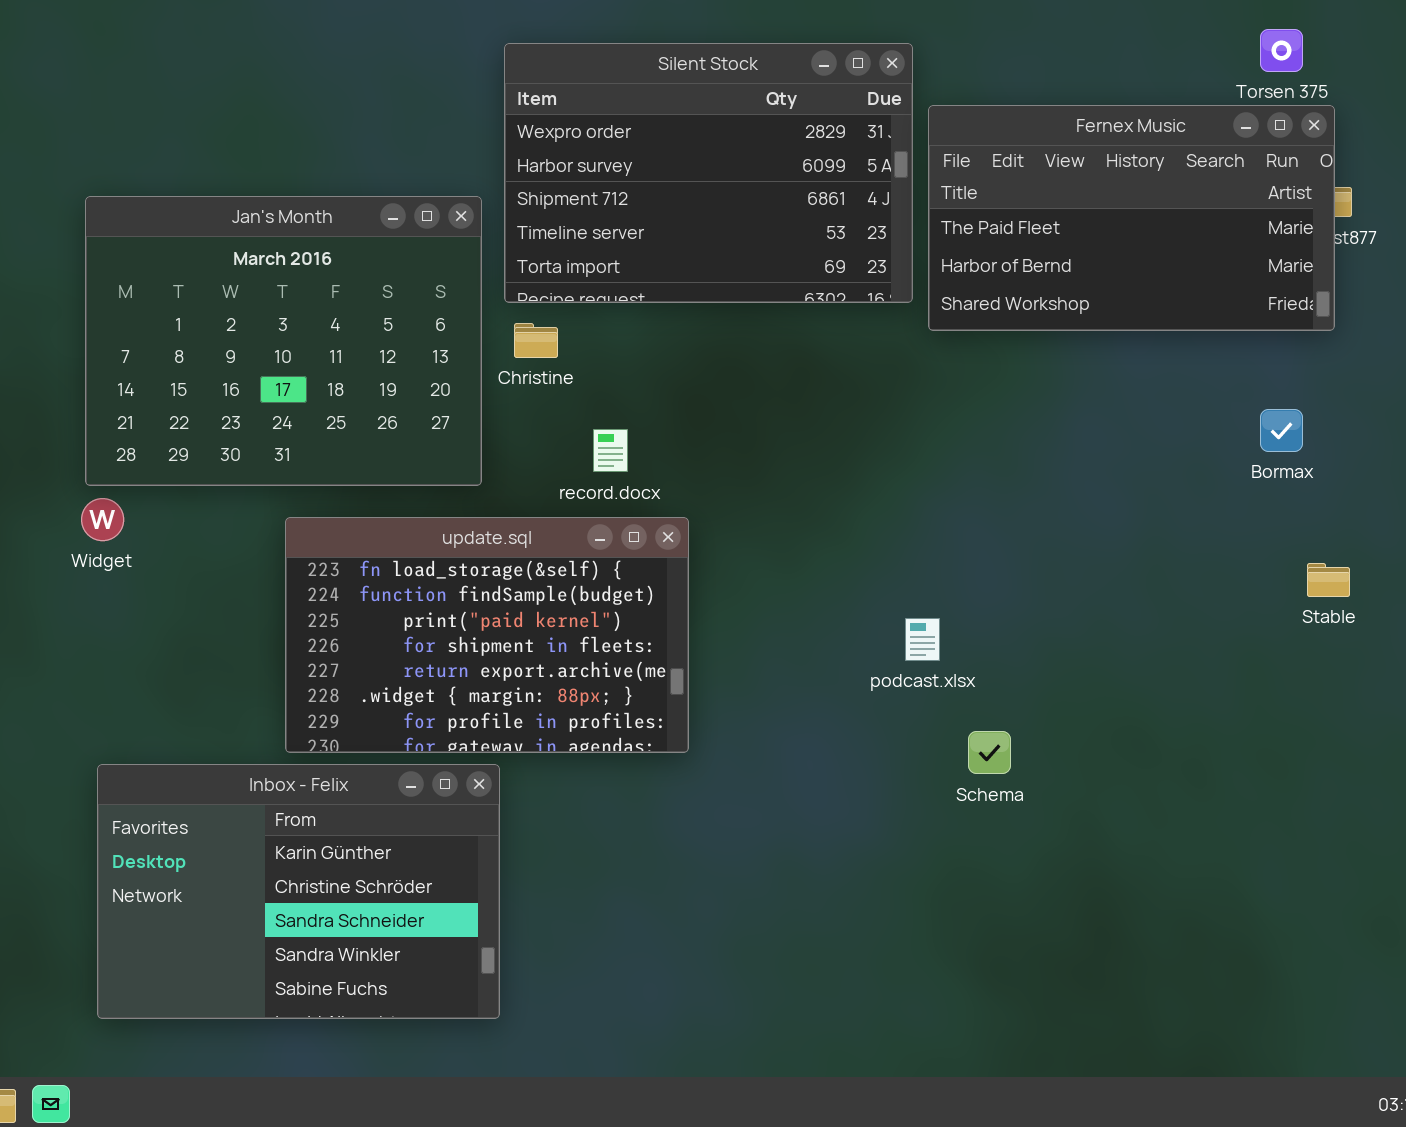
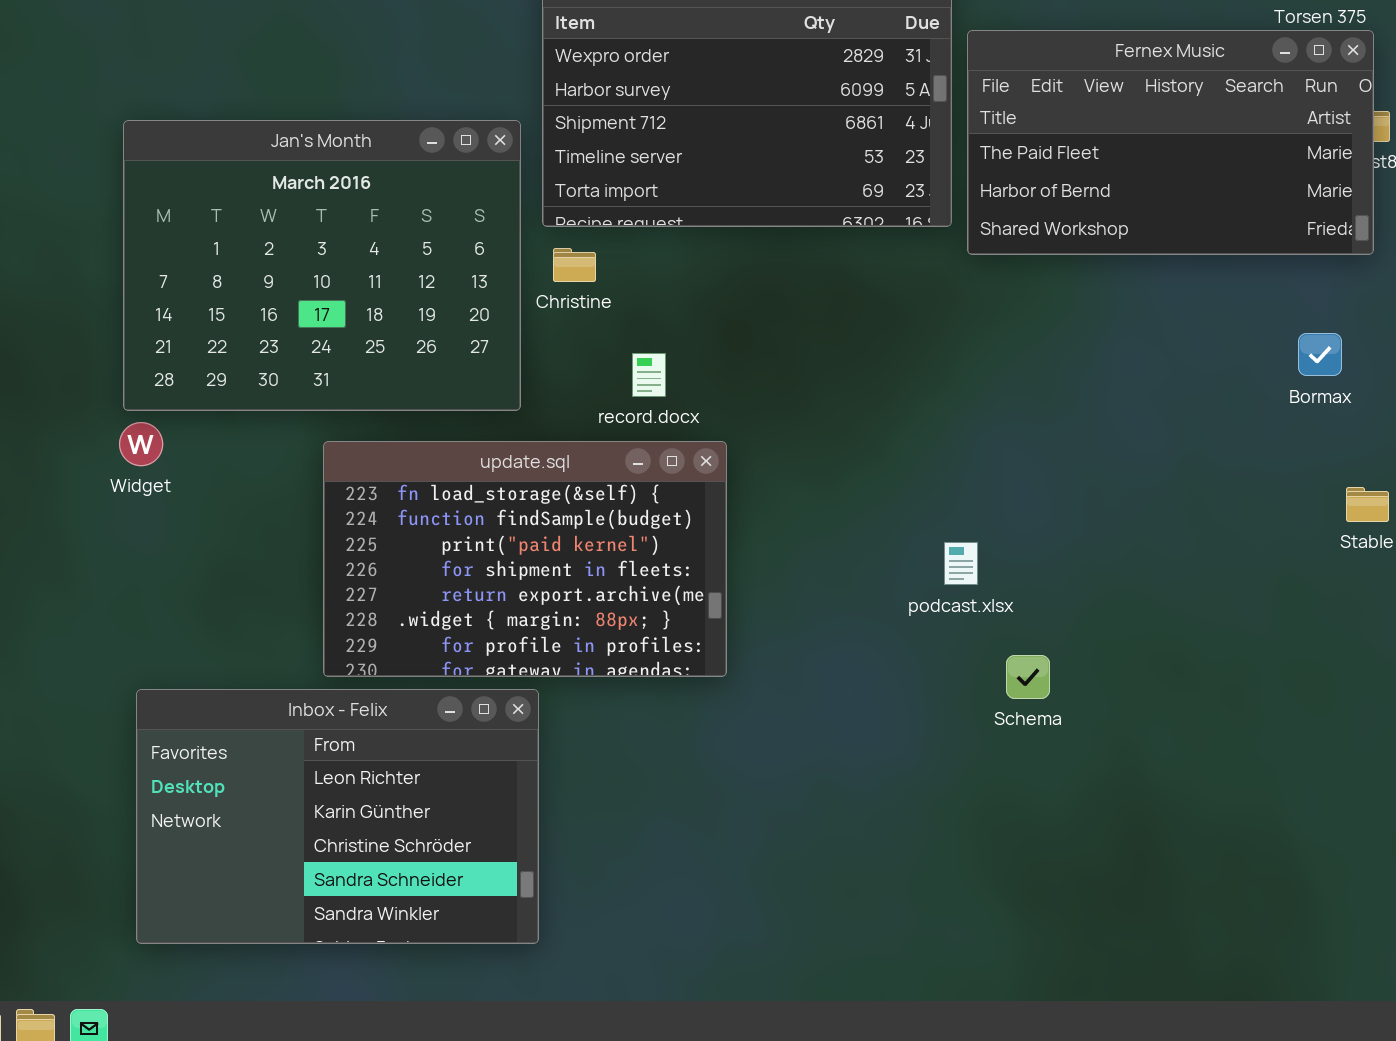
Inbox - Felix: [97,764,500,1019] -> [136,689,539,944], scrolled up 1 row

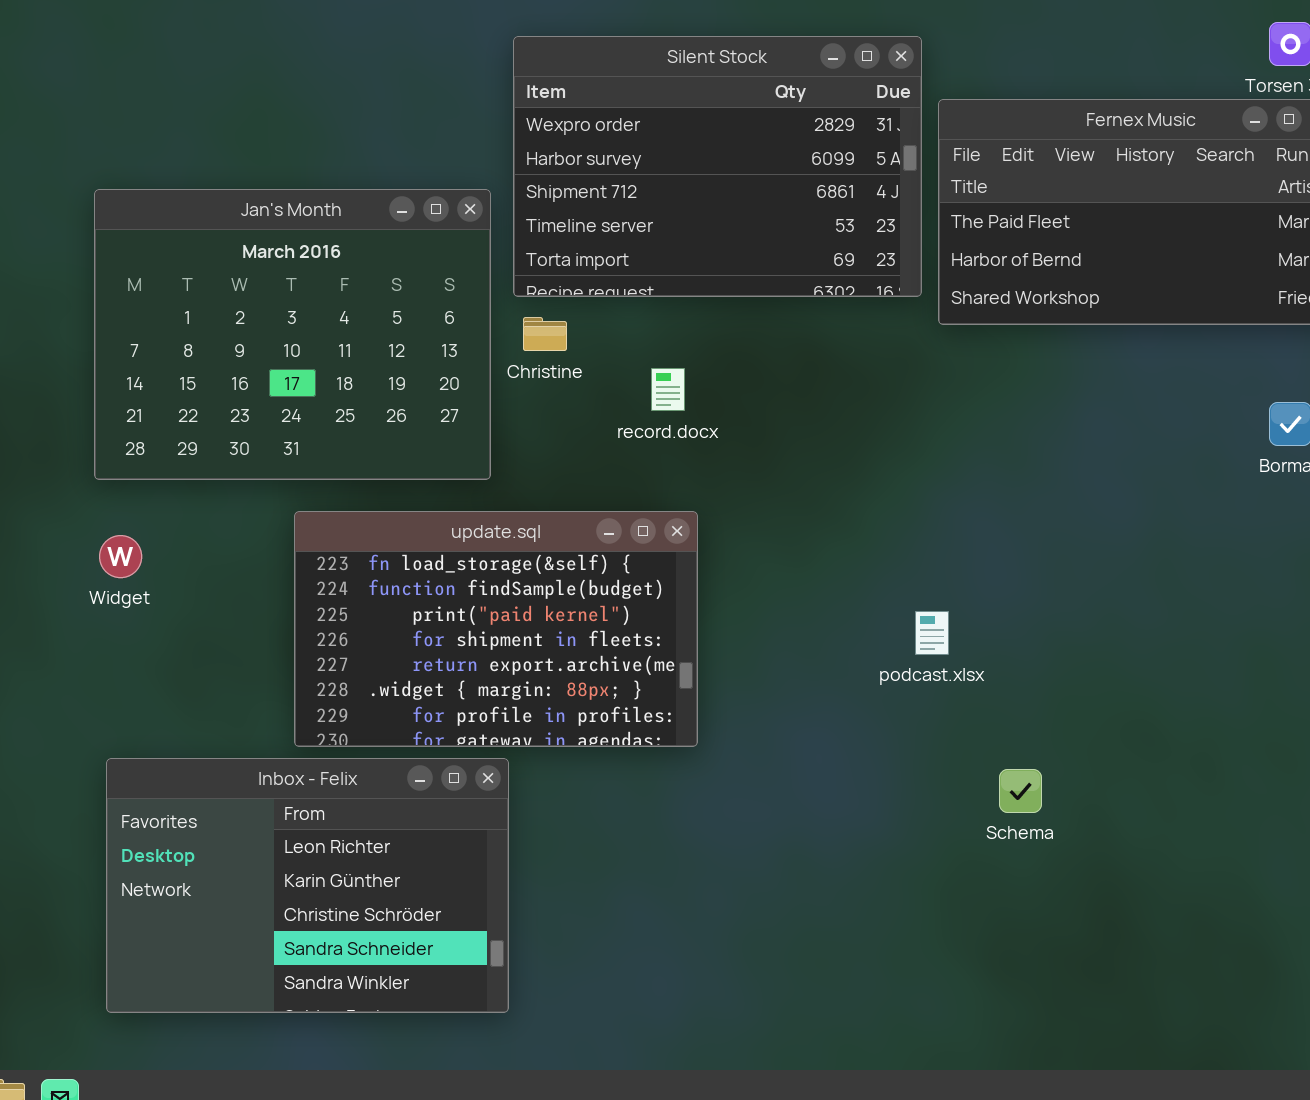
record.docx: [632,353,666,397] -> [651,368,685,411], moved
Widget: [119,422,163,466] -> [99,535,142,578], moved
Schema: [1006,655,1050,699] -> [999,769,1042,813], moved

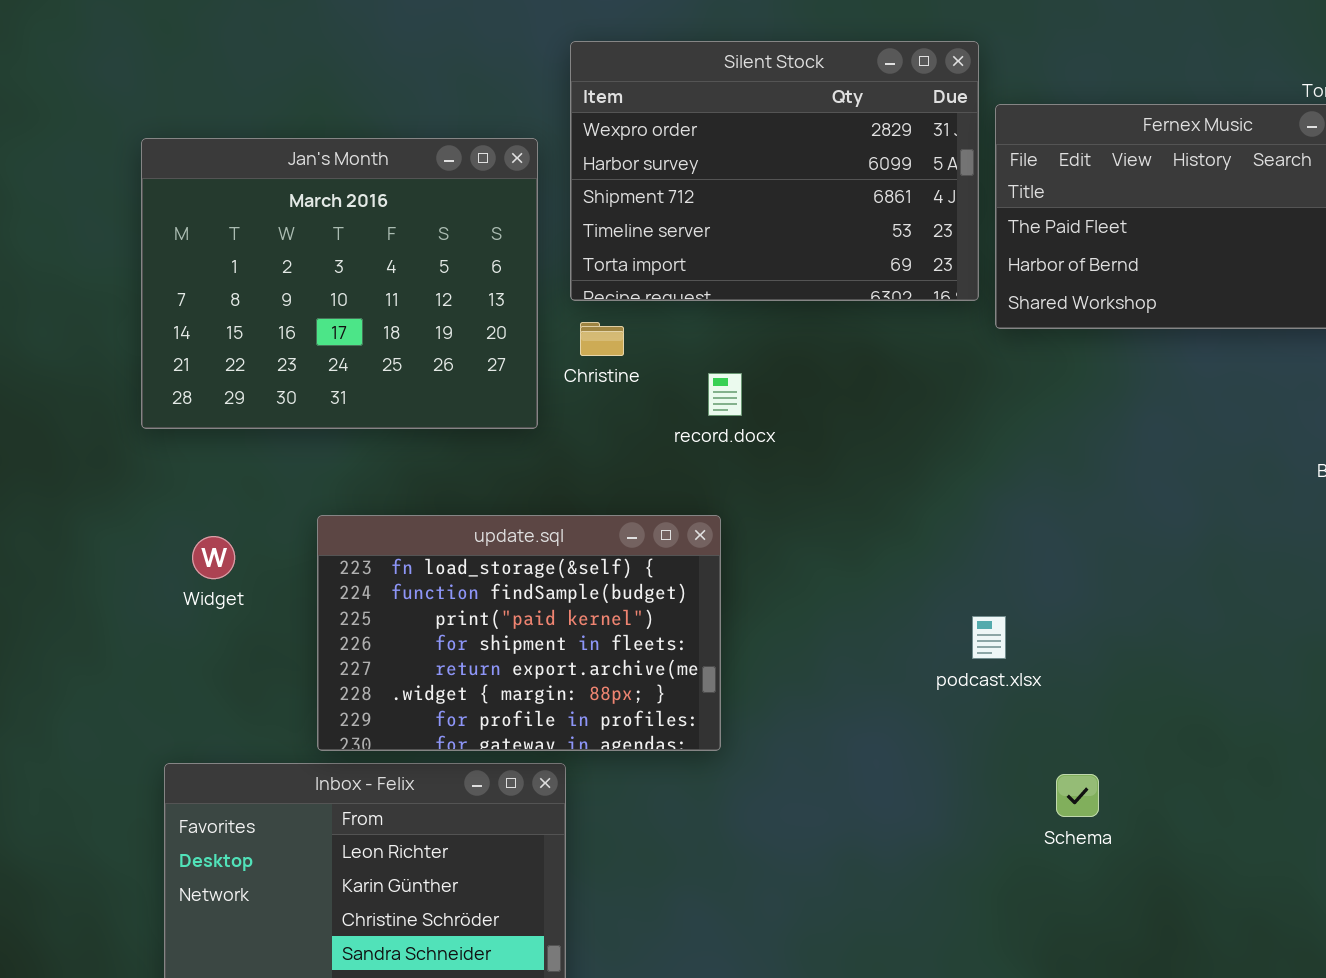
Jan's Month: [94,189,491,480] -> [141,138,538,429], moved
update.sql: [294,511,698,747] -> [317,515,721,751], moved
Widget: [99,535,142,578] -> [192,536,235,579], moved

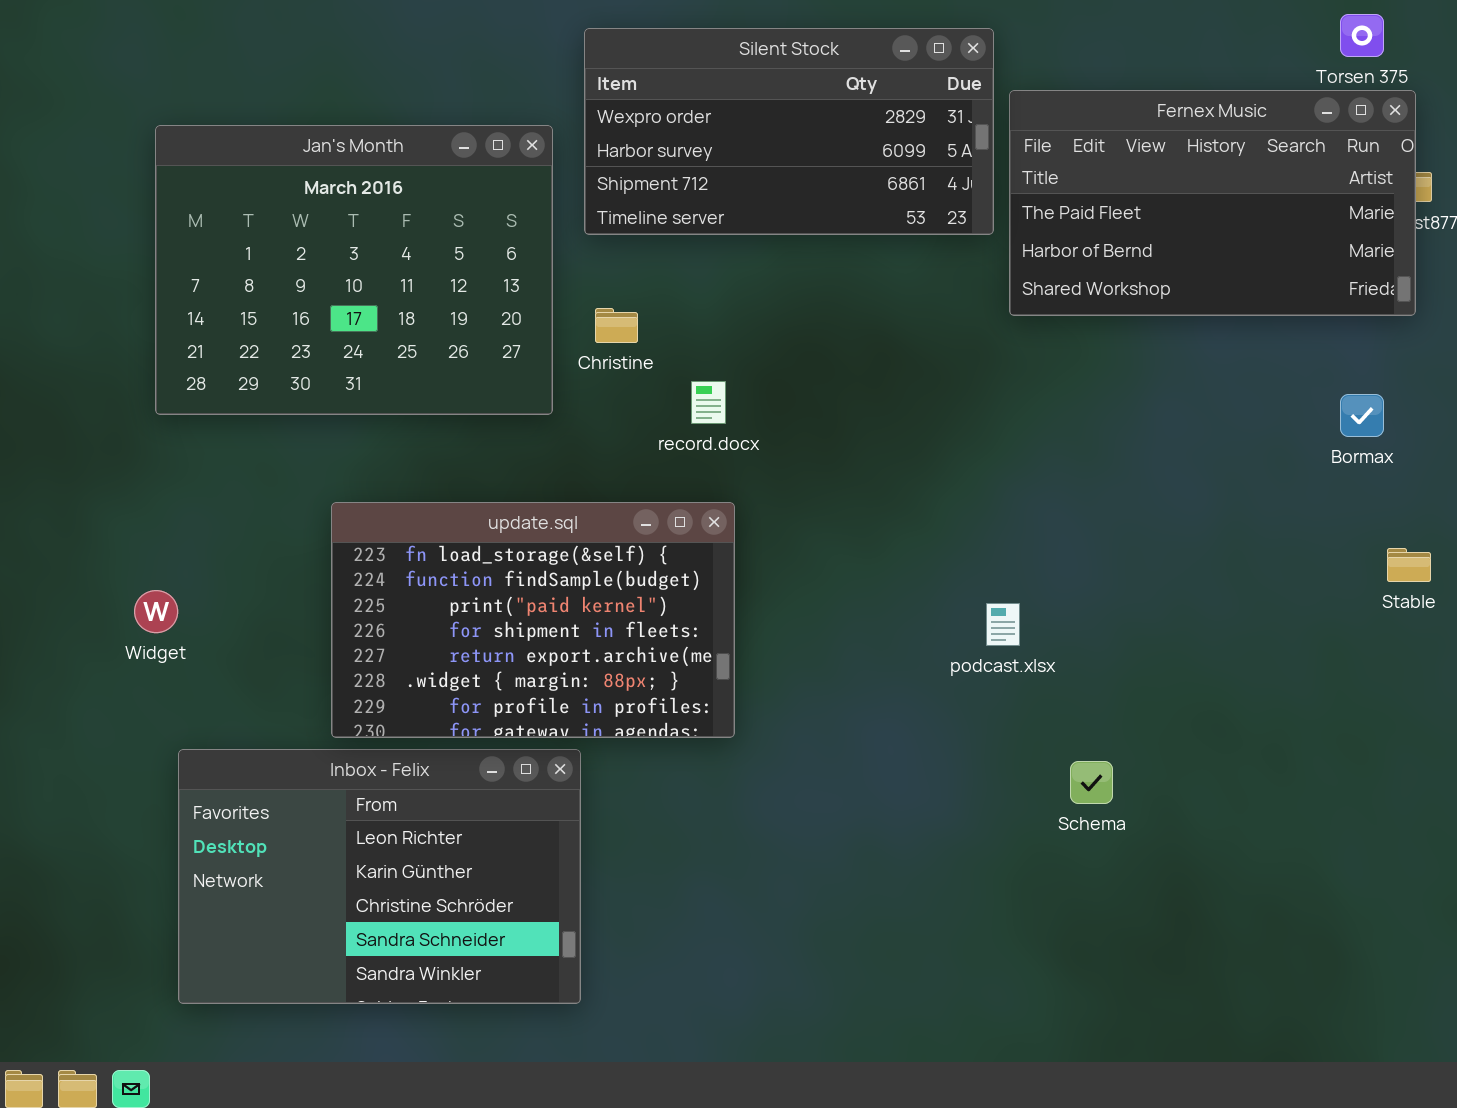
Silent Stock: [570,41,979,301] -> [584,28,994,235], resized
record.docx: [708,373,742,416] -> [691,381,726,424], moved
Widget: [192,536,235,579] -> [134,590,178,633], moved

